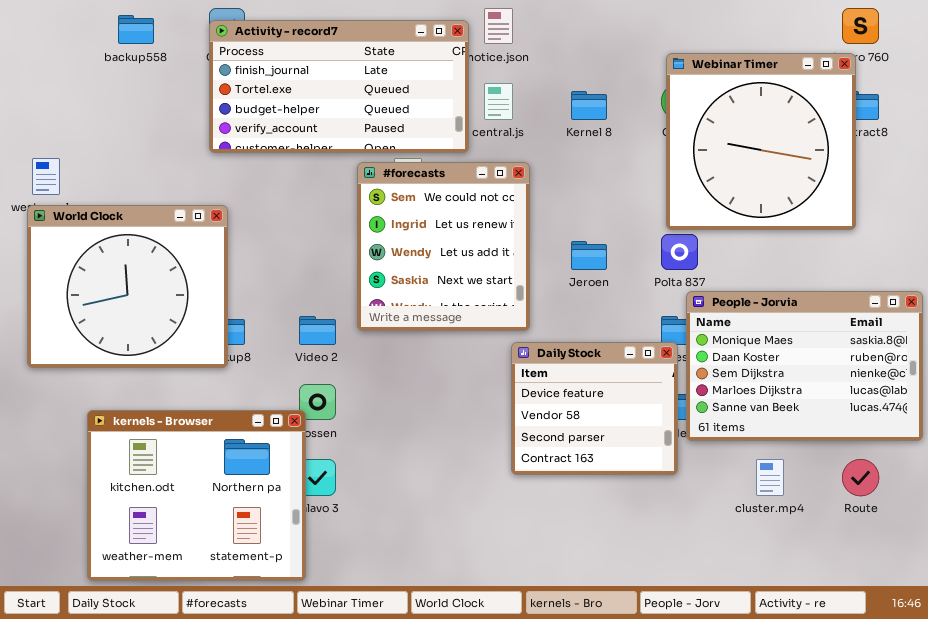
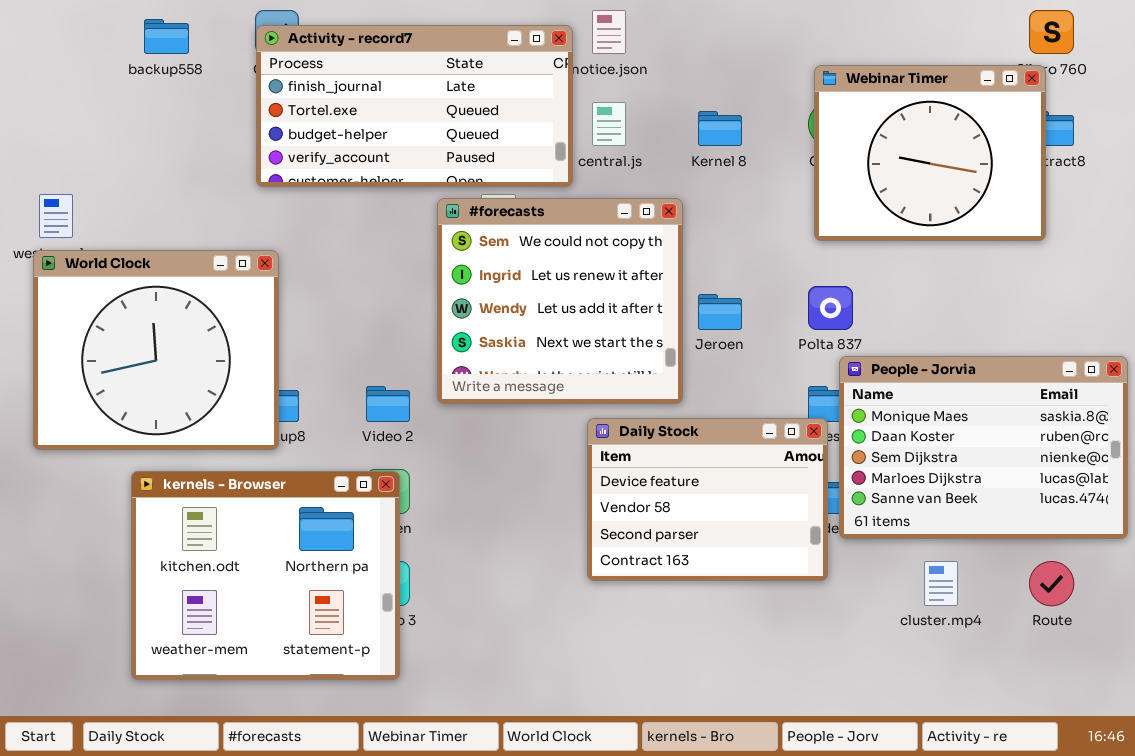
Webinar Timer: [666,53,856,230] -> [814,65,1046,241], resized
#forecasts: [357,162,530,331] -> [437,198,683,404], resized
Daily Stock: [511,342,678,475] -> [587,418,828,581], resized
kernels - Browser: [87,410,306,581] -> [131,471,400,680], moved

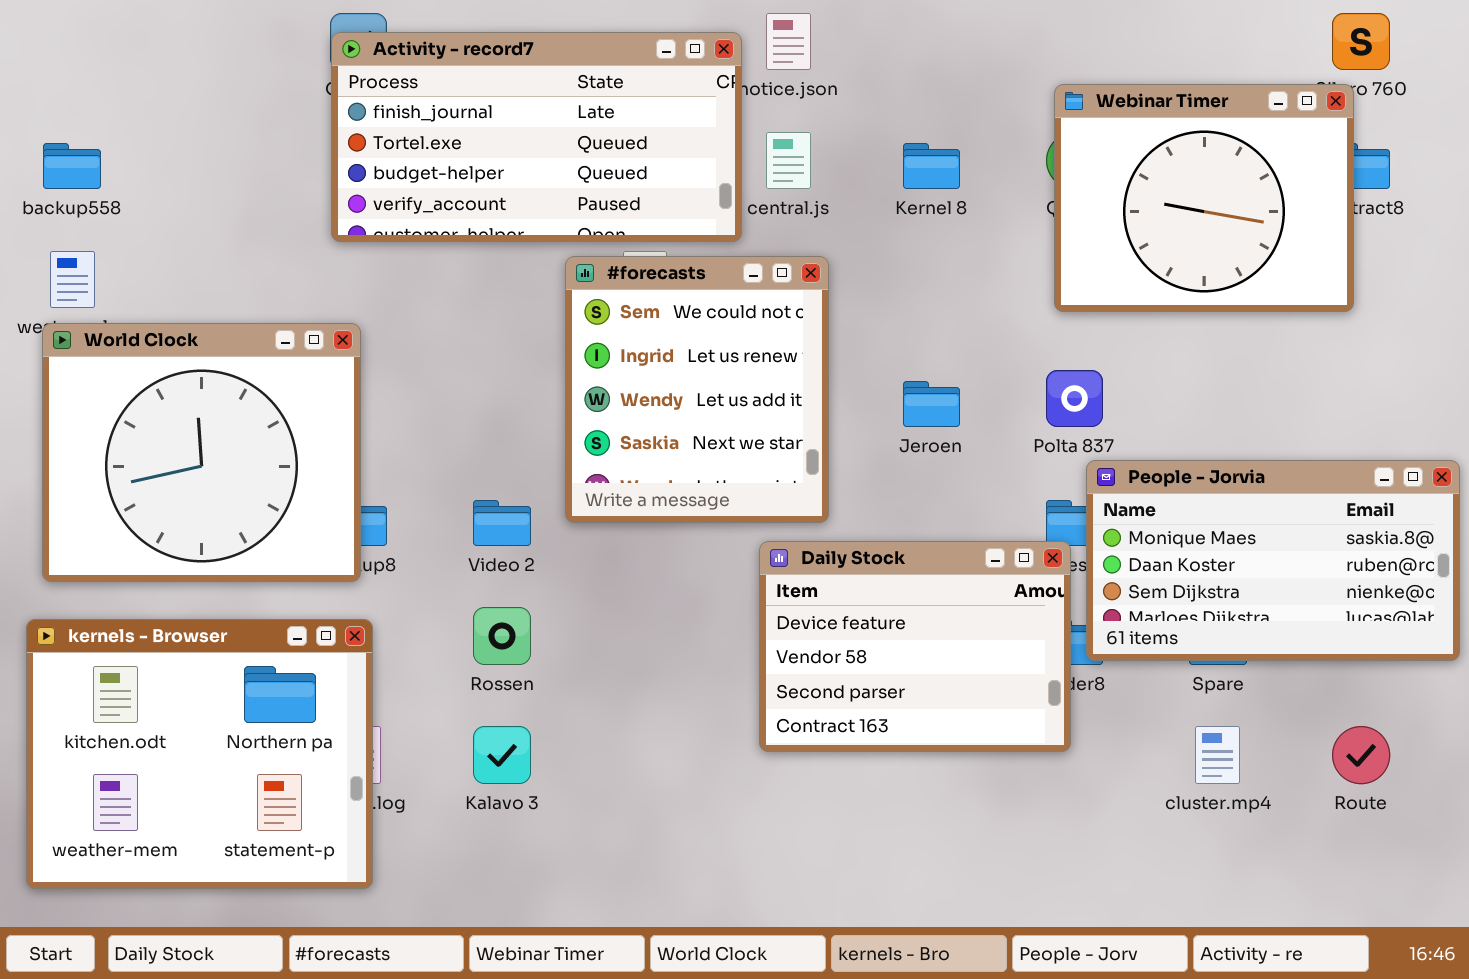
backup558: [144,19,189,54] -> [43,143,101,189], moved
#forecasts: [437,198,683,404] -> [565,256,829,523], resized
People - Jorvia: [839,356,1128,539] -> [1086,460,1460,661], resized
kernels - Browser: [131,471,400,680] -> [26,619,373,889], moved

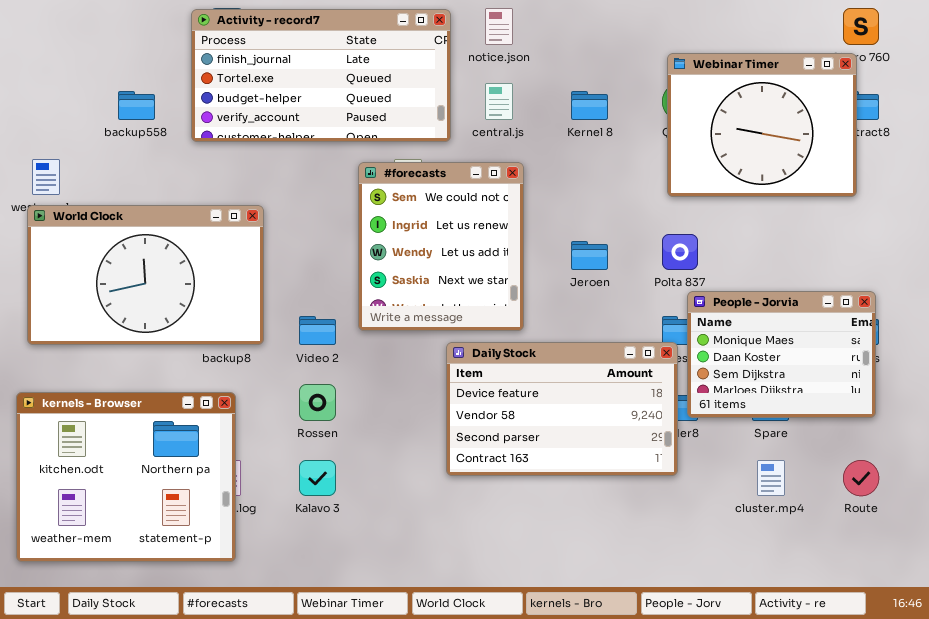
Activity - record7: [331,32,742,242] -> [191,9,451,142], moved
backup558: [43,143,101,189] -> [118,91,155,120], moved
World Clock: [42,323,361,582] -> [27,205,264,345], resized
People - Jorvia: [1086,460,1460,661] -> [687,291,876,418], resized
Daily Stock: [759,541,1071,752] -> [446,342,678,476], resized

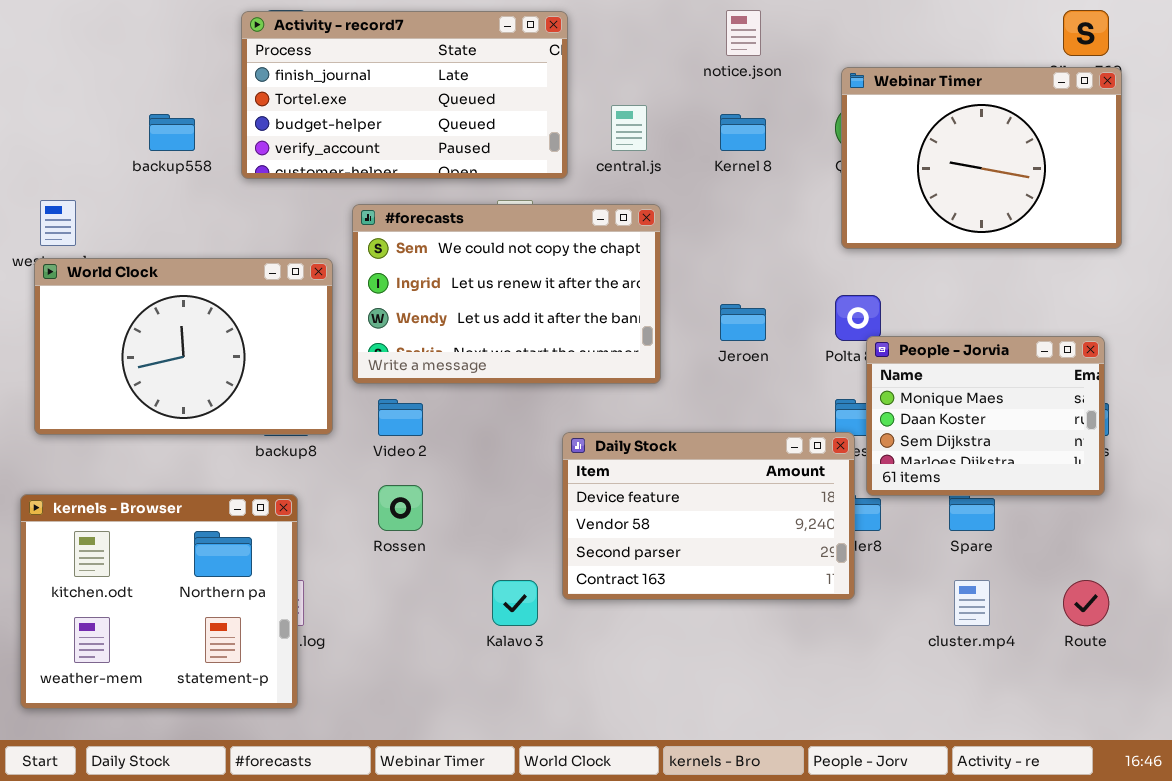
notice.json: [485,8,513,45] -> [726,10,761,56], moved
Webinar Timer: [667,53,857,197] -> [841,67,1122,249], resized
#forecasts: [358,162,524,331] -> [352,204,661,384], resized
People - Jorvia: [687,291,876,418] -> [866,336,1105,496], moved
Kalavo 3: [299,460,336,496] -> [492,580,538,626], moved

